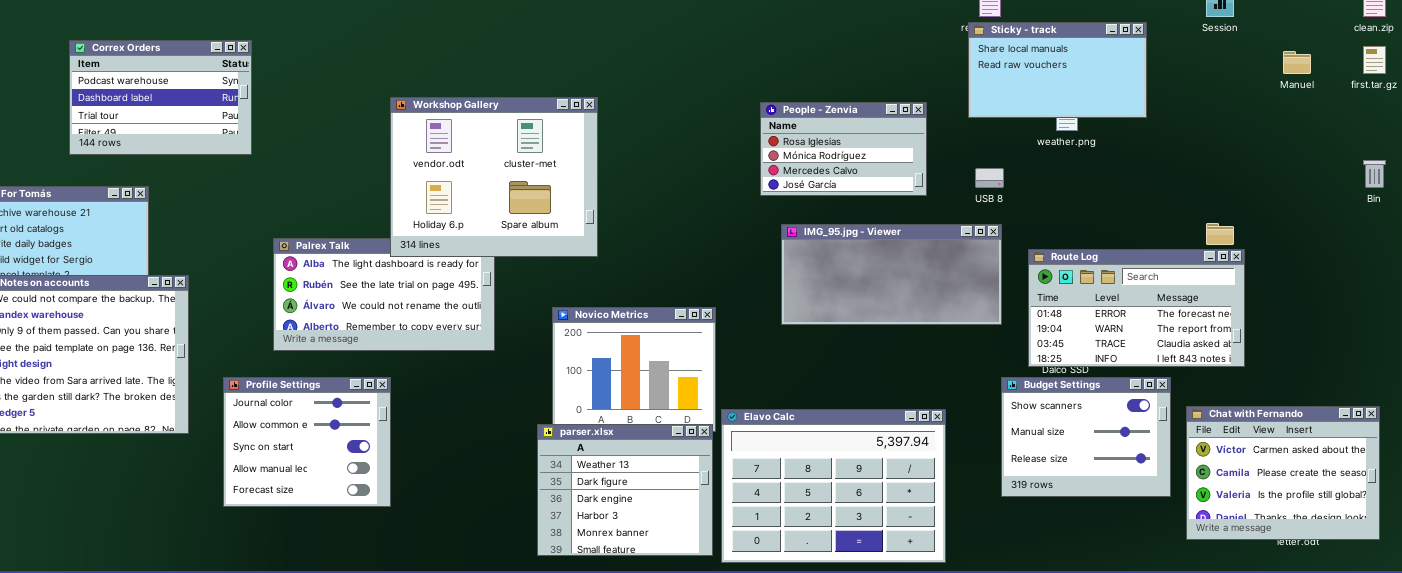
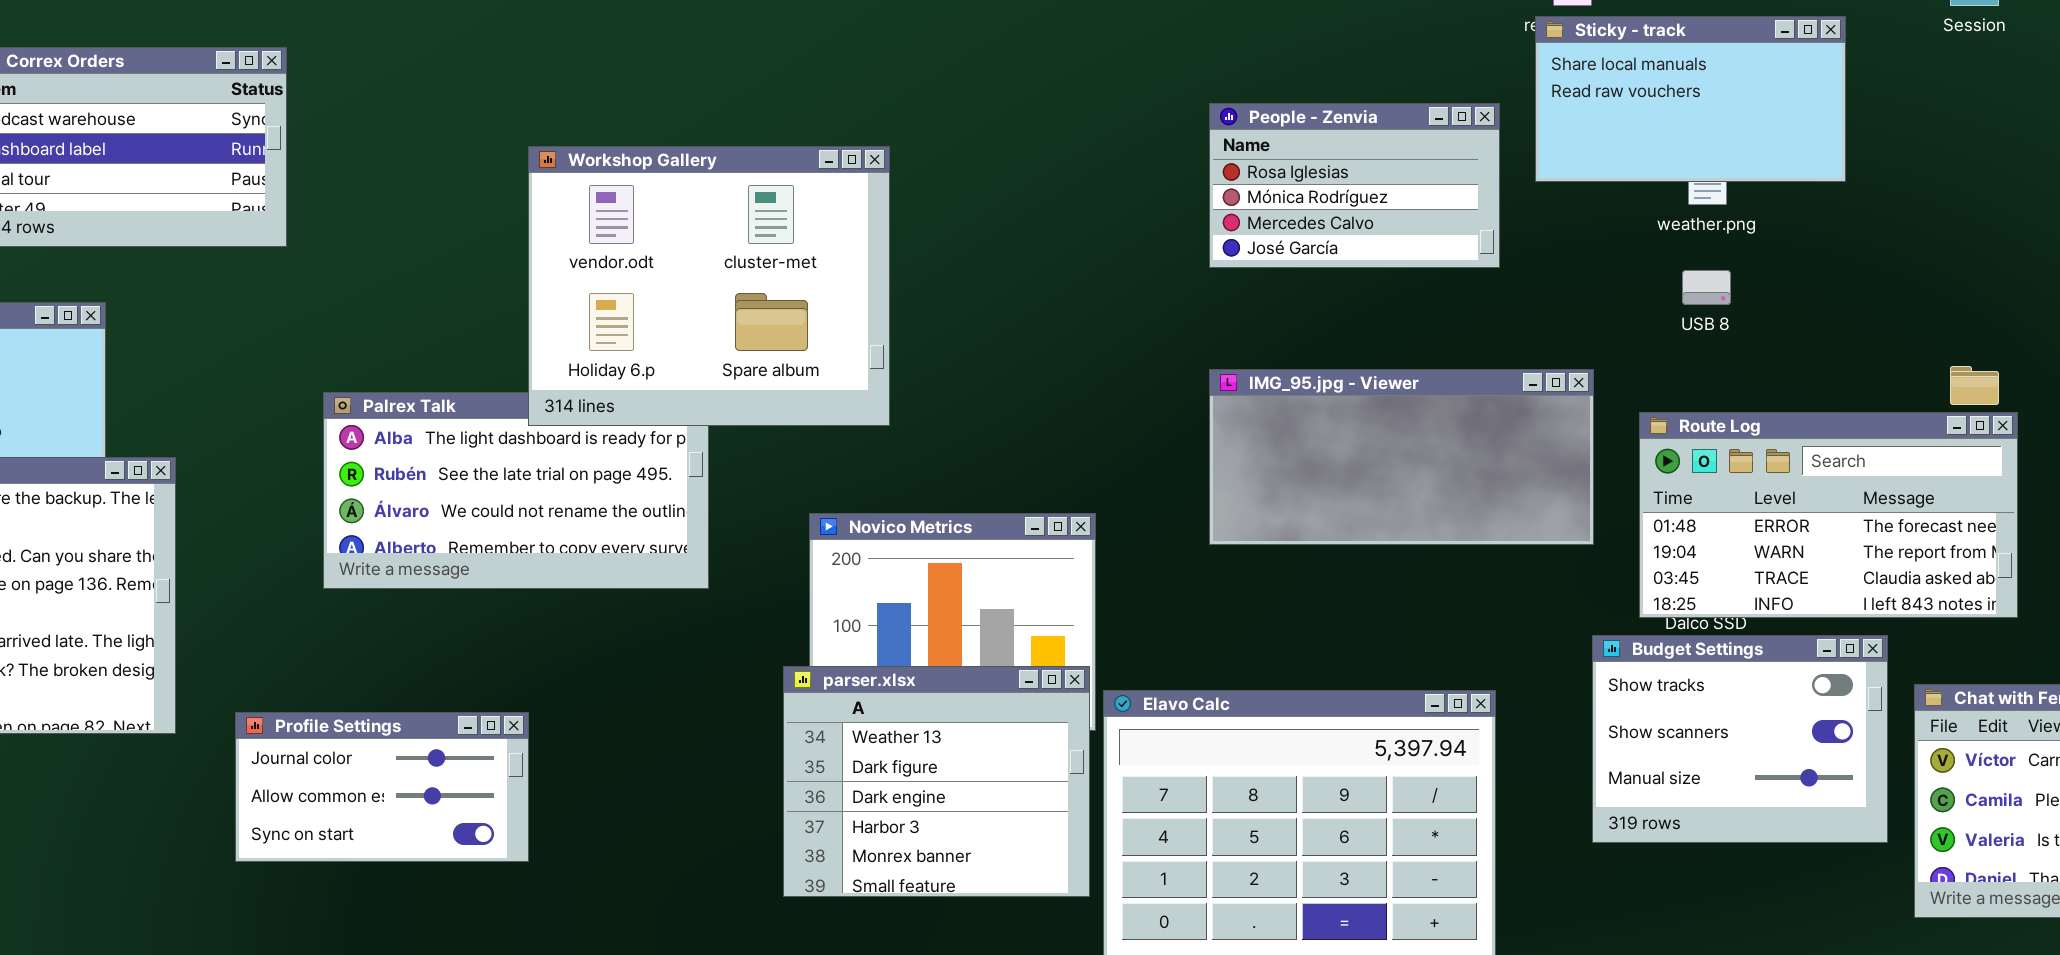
People - Zenvia: [760,102,927,196] -> [1209,103,1500,268], moved
USB 8: [975,168,1004,188] -> [1682,270,1731,305], moved
Profile Settings: [223,377,391,507] -> [235,712,529,862], resized
Budget Settings: [1001,377,1171,497] -> [1592,635,1888,843], scrolled up 1 row
parser.xlsx: [537,424,713,556] -> [783,666,1090,897], moved

